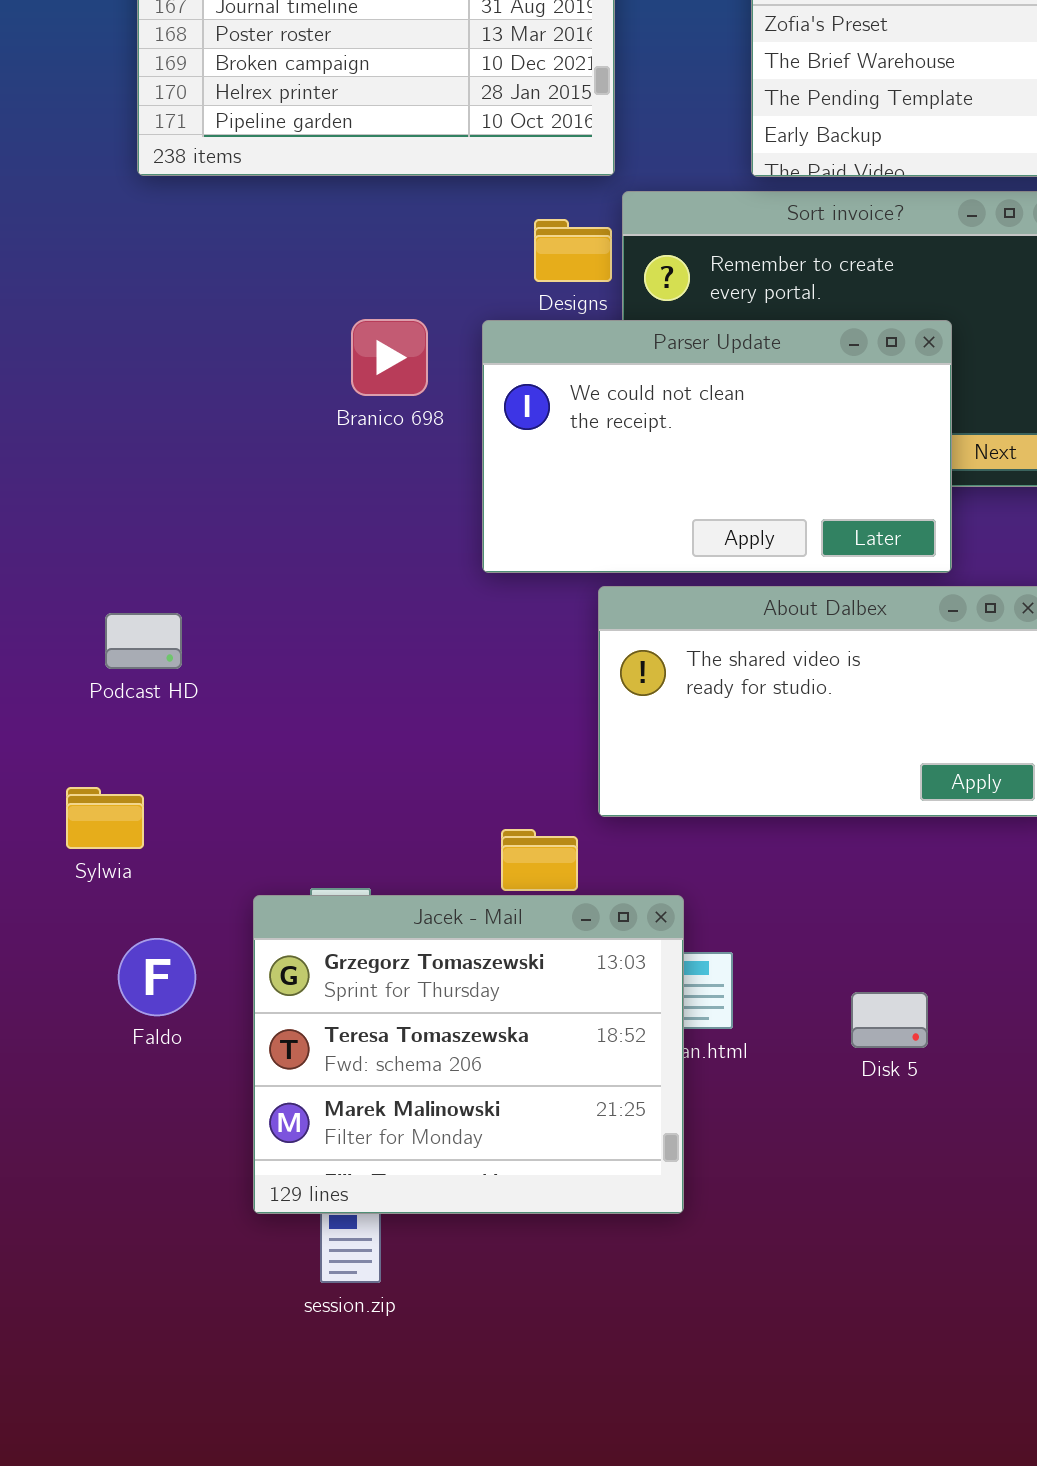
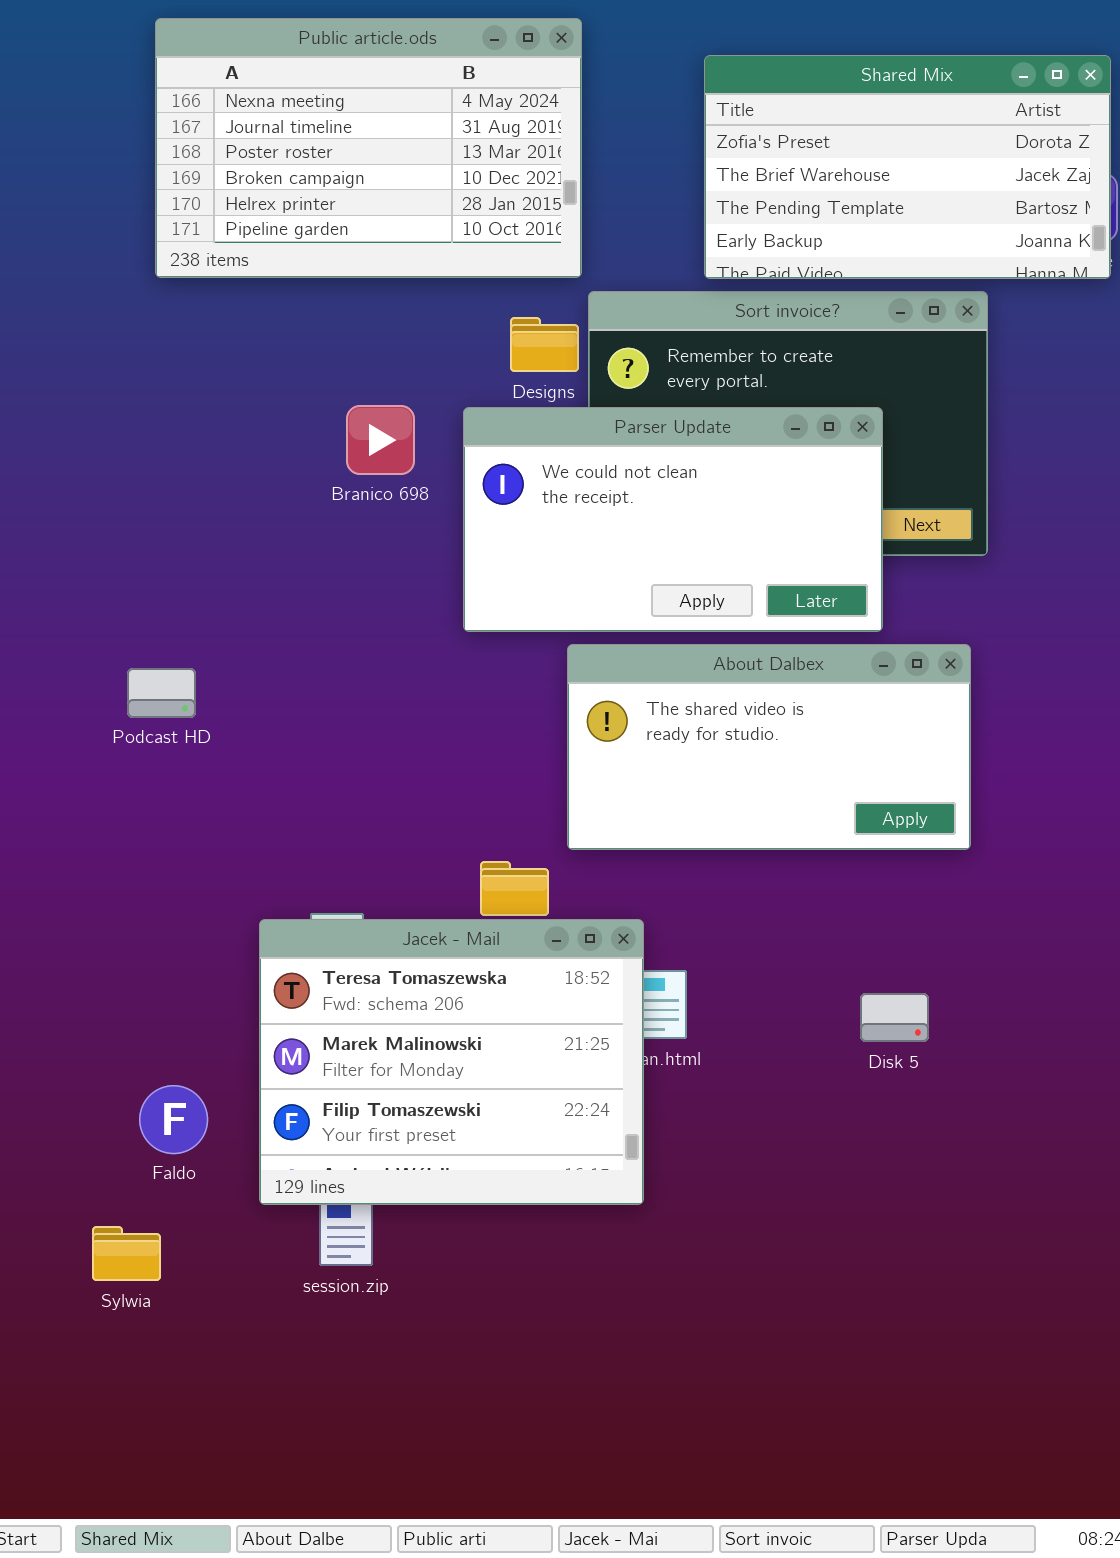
Sylwia: [66,787,144,849] -> [92,1226,161,1281], moved
Jacek - Mail: [253,895,684,1214] -> [259,919,644,1205], scrolled down 1 row
Faldo: [118,938,196,1016] -> [139,1085,208,1154], moved
Disk 5: [851,992,928,1048] -> [860,993,929,1042], moved

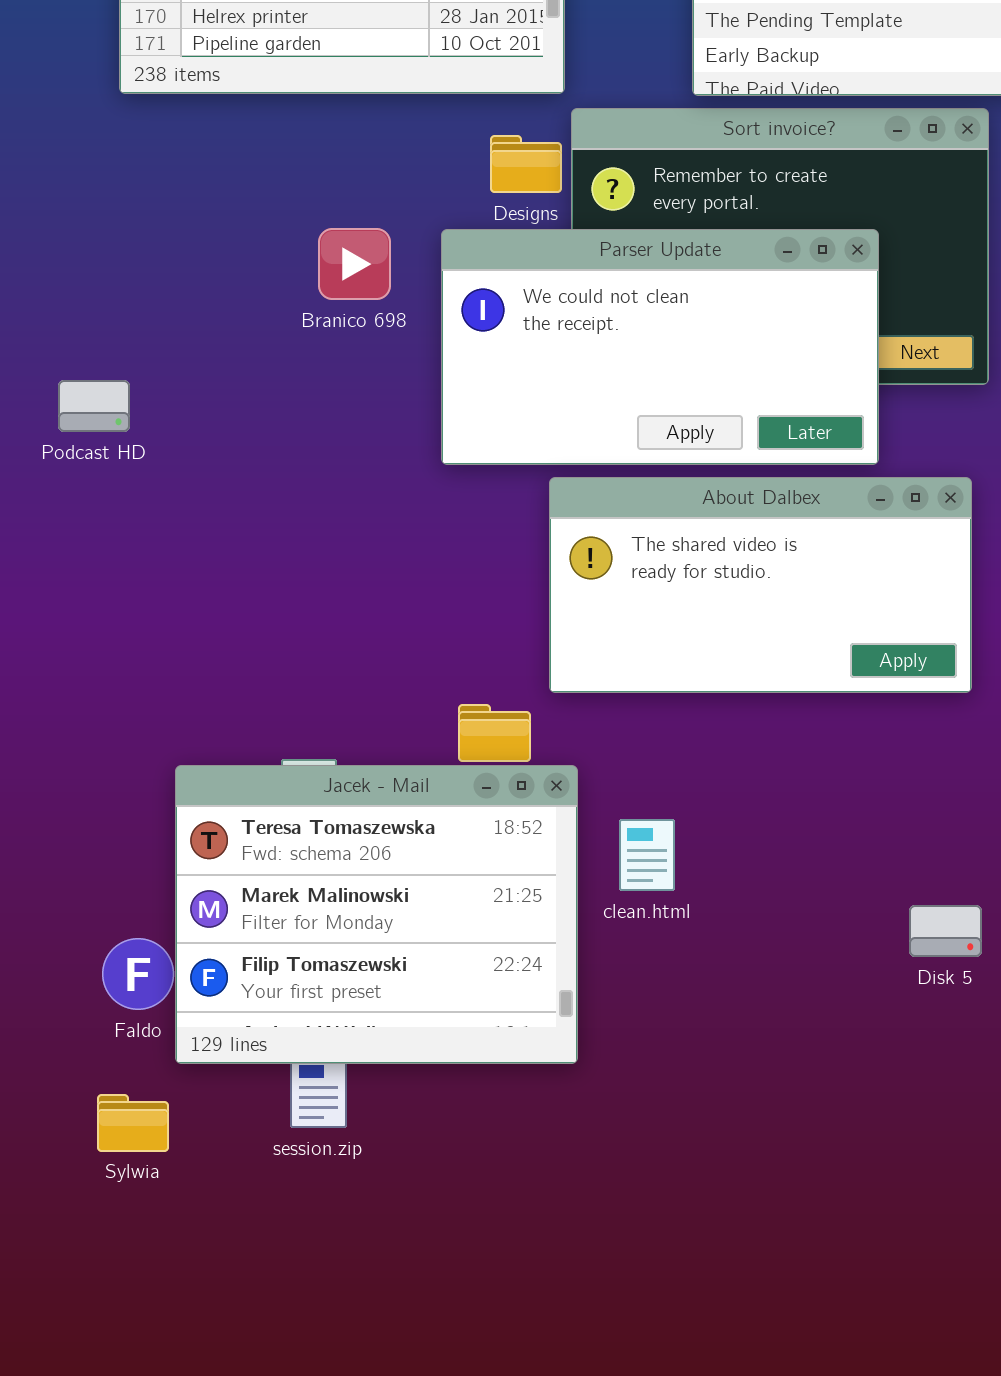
Podcast HD: [127,668,196,718] -> [58,380,130,432], moved
Jacek - Mail: [259,919,644,1205] -> [175,765,578,1064], moved
Disk 5: [860,993,929,1042] -> [909,905,982,957], moved
Sylwia: [92,1226,161,1281] -> [97,1094,169,1152], moved

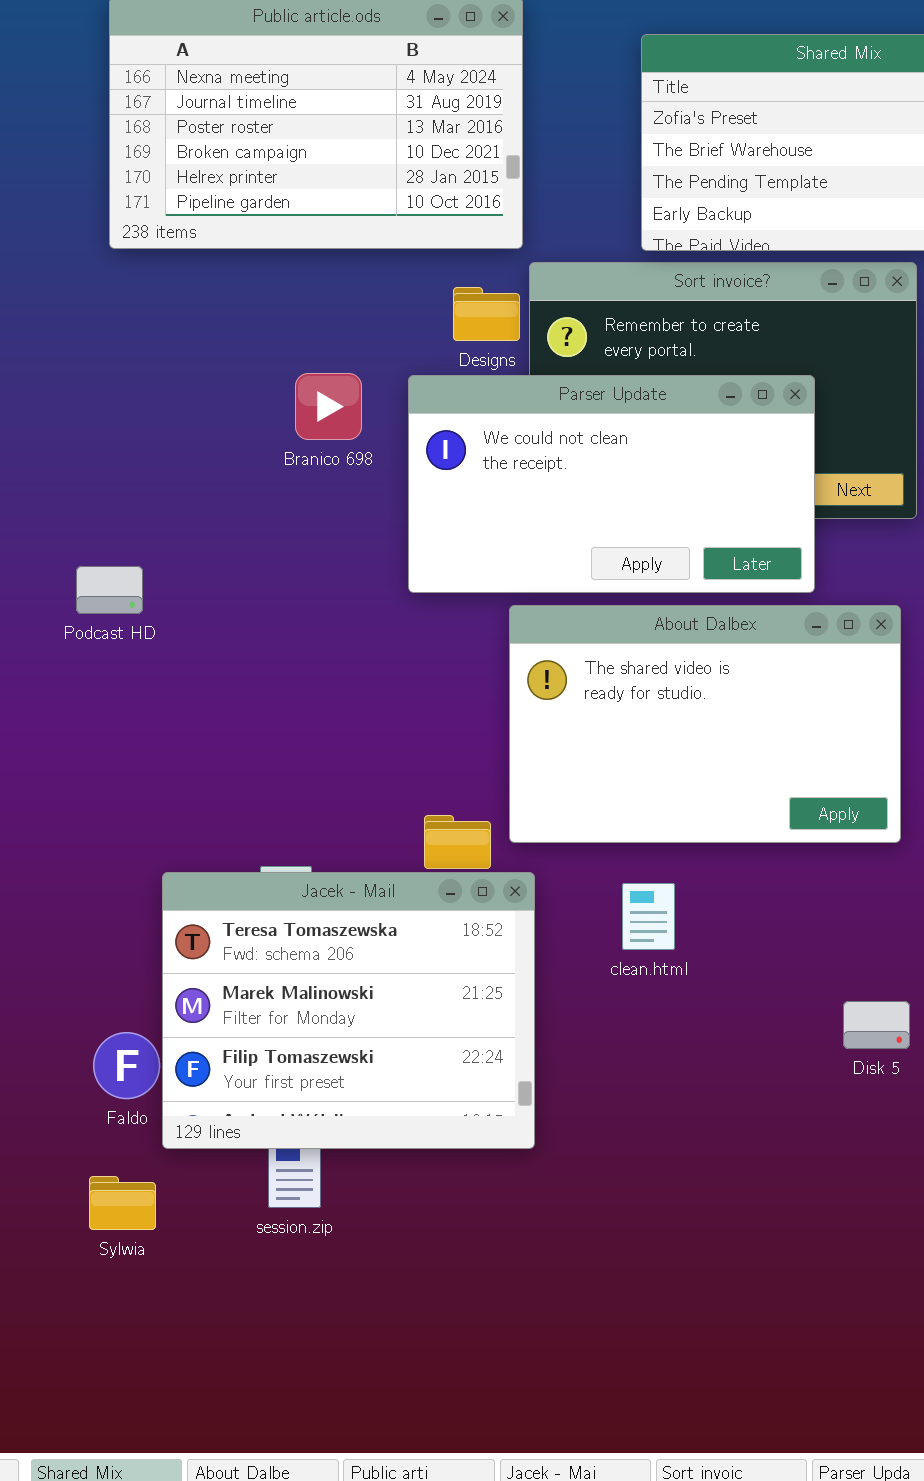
Podcast HD: [58,380,130,432] -> [76,566,143,614], moved
About Dalbex: [549,477,972,693] -> [509,605,901,843], resized
clean.html: [619,819,675,891] -> [622,883,675,950], moved

